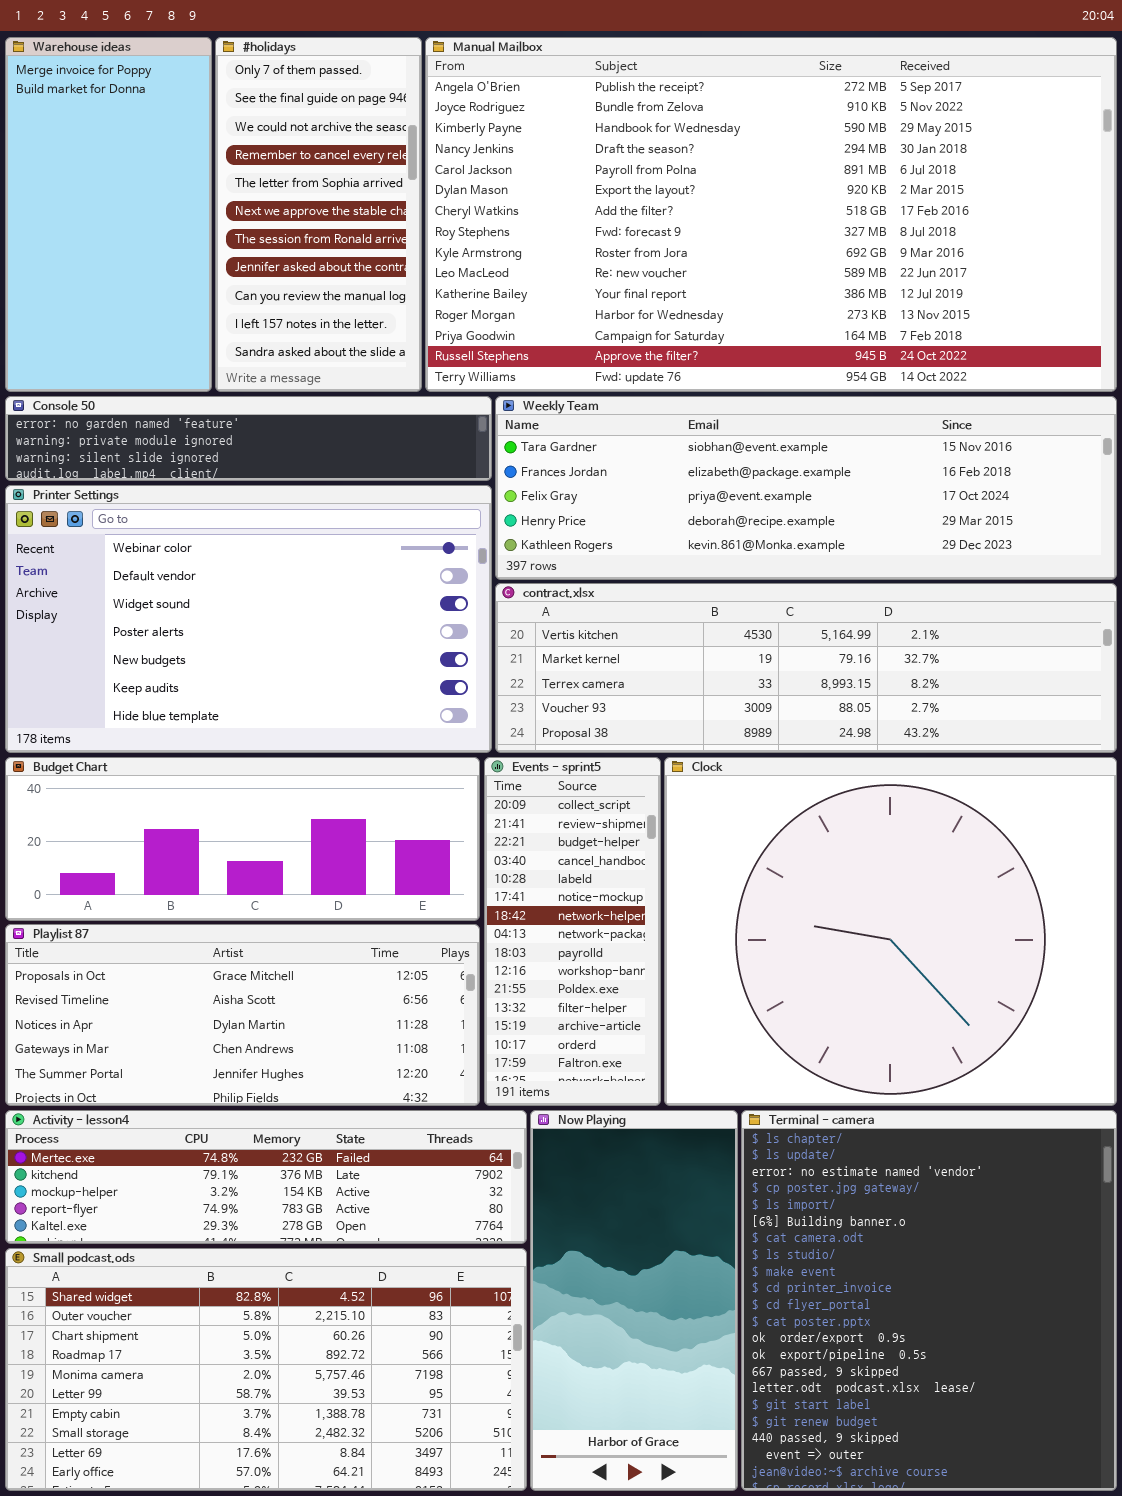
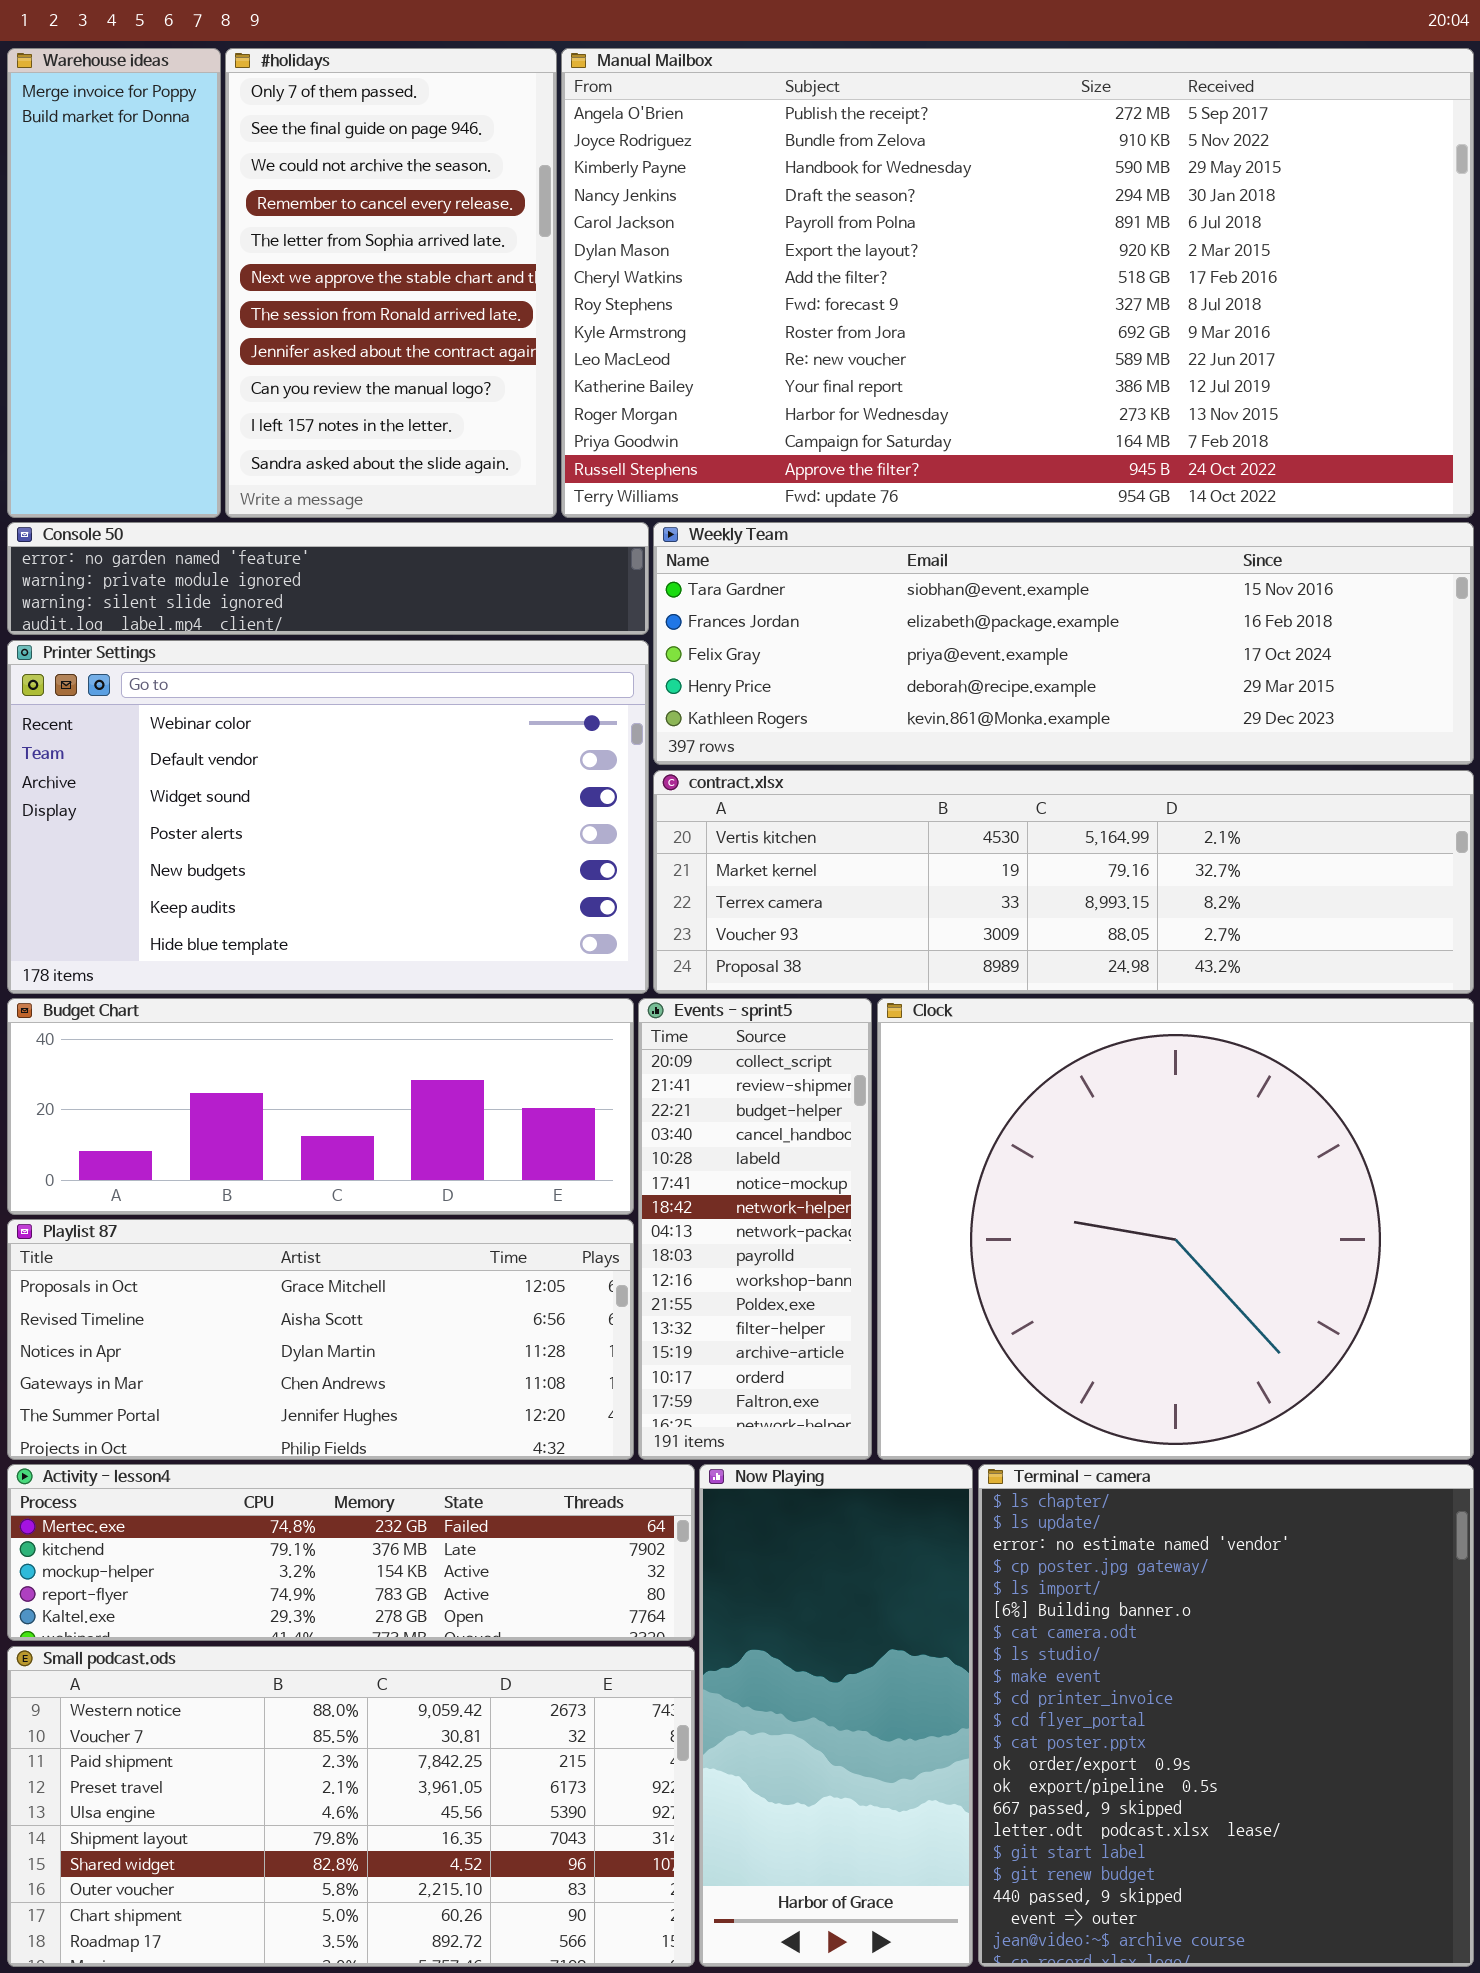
Warehouse ideas: [5,37,212,392] -> [7,48,221,518], resized
#holidays: [215,37,422,392] -> [225,48,557,518], resized
Small podcast.ods: [5,1248,527,1491] -> [7,1646,695,1967], scrolled up 6 rows

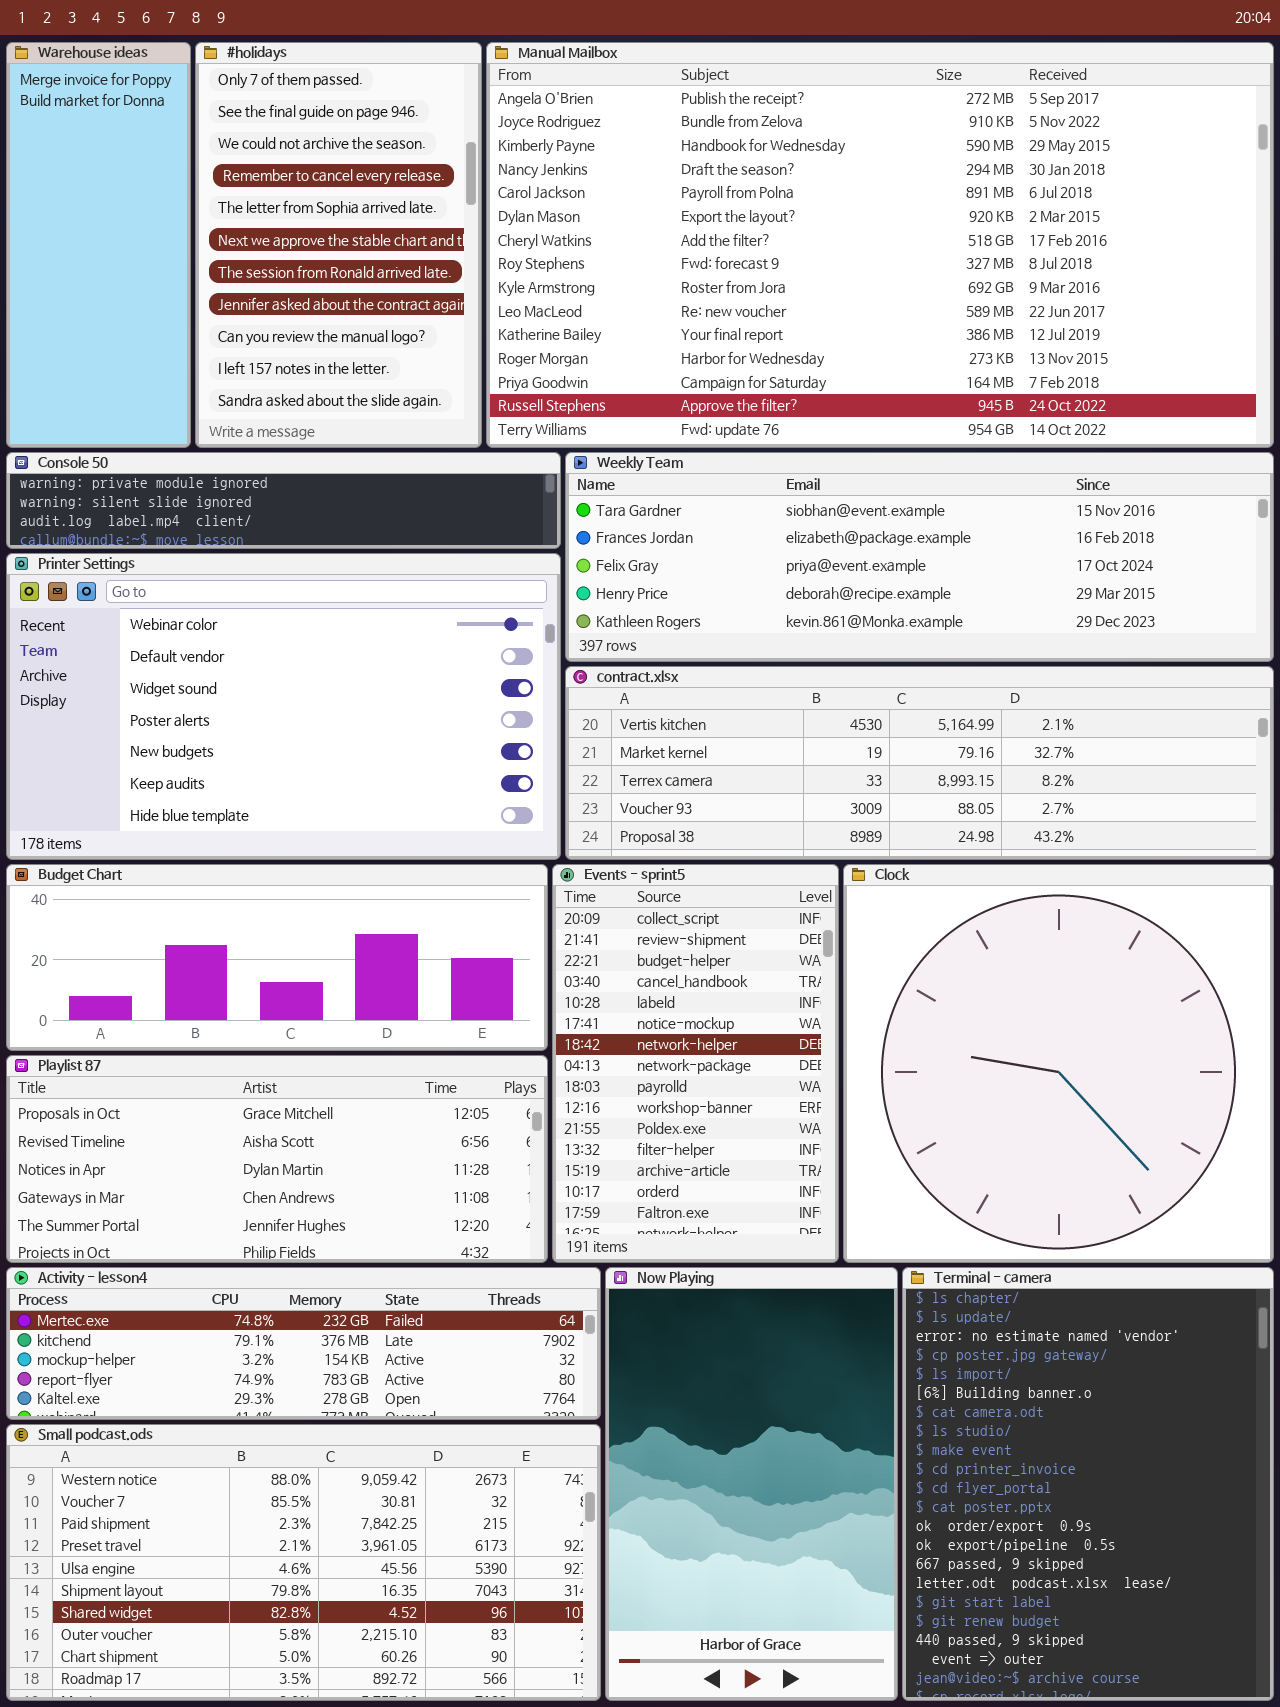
Console 50: [7,522,649,635] -> [6,452,561,549], scrolled down 1 row
Events - sprint5: [638,998,872,1460] -> [552,864,839,1263], resized
Clock: [877,998,1474,1460] -> [843,864,1274,1263], resized
Now Playing: [699,1464,973,1967] -> [605,1267,898,1701], resized
Terminal - camera: [978,1464,1474,1967] -> [902,1267,1274,1701], resized

